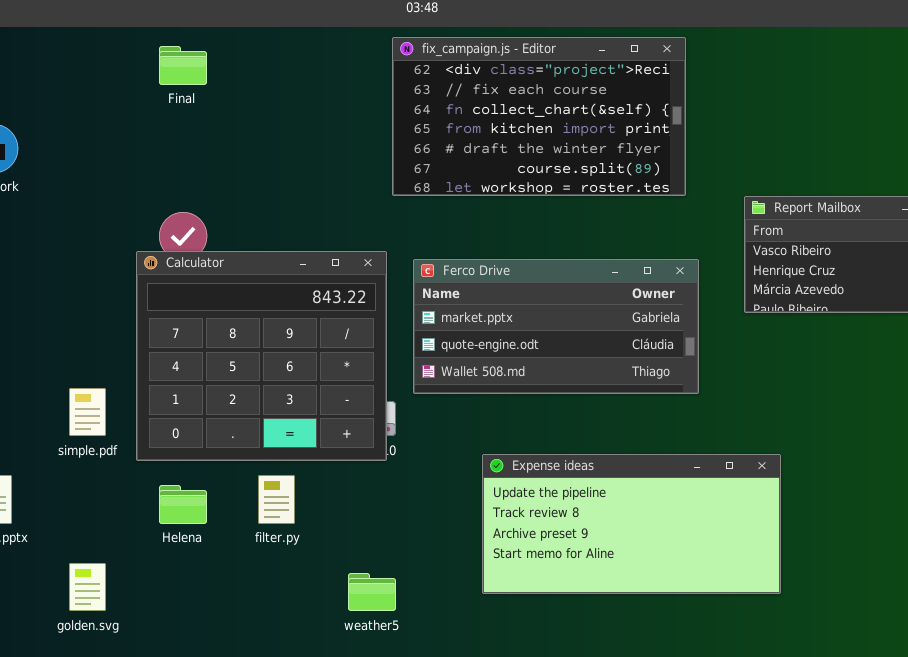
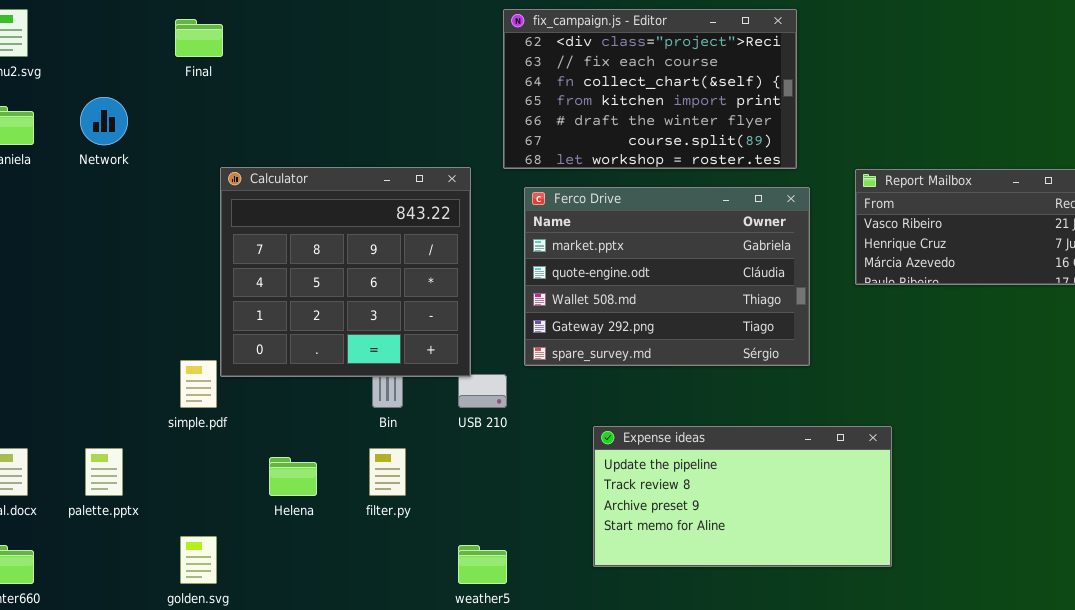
Final: [159,46,207,85] -> [175,19,223,57], moved
Calculator: [136,251,387,461] -> [220,167,471,377], moved
Ferco Drive: [413,259,699,394] -> [524,187,810,366], resized

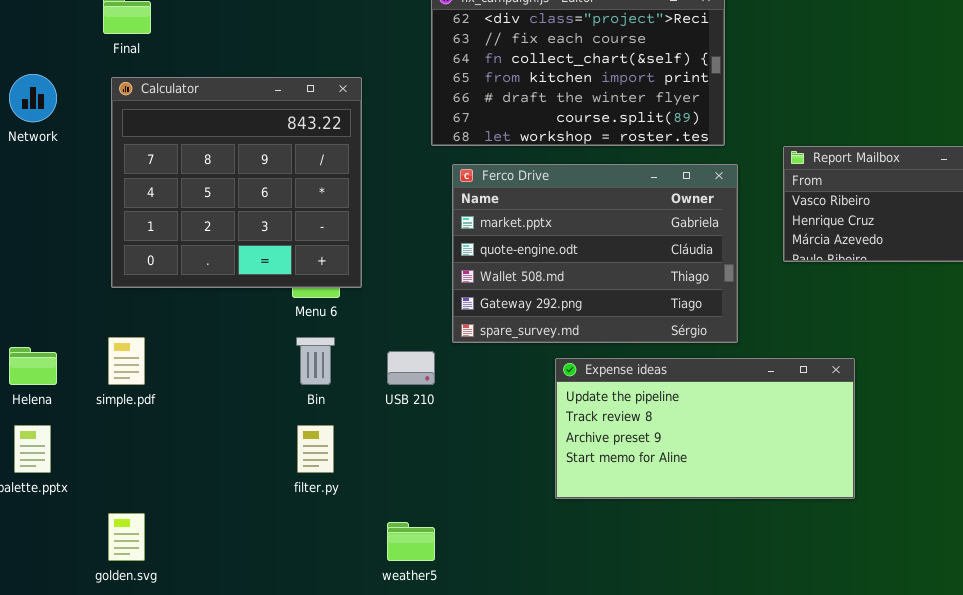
Calculator: [220,167,471,377] -> [111,77,362,288], moved
Expense ideas: [593,426,892,567] -> [555,358,855,499], moved
Helena: [269,457,317,496] -> [9,347,57,385], moved

